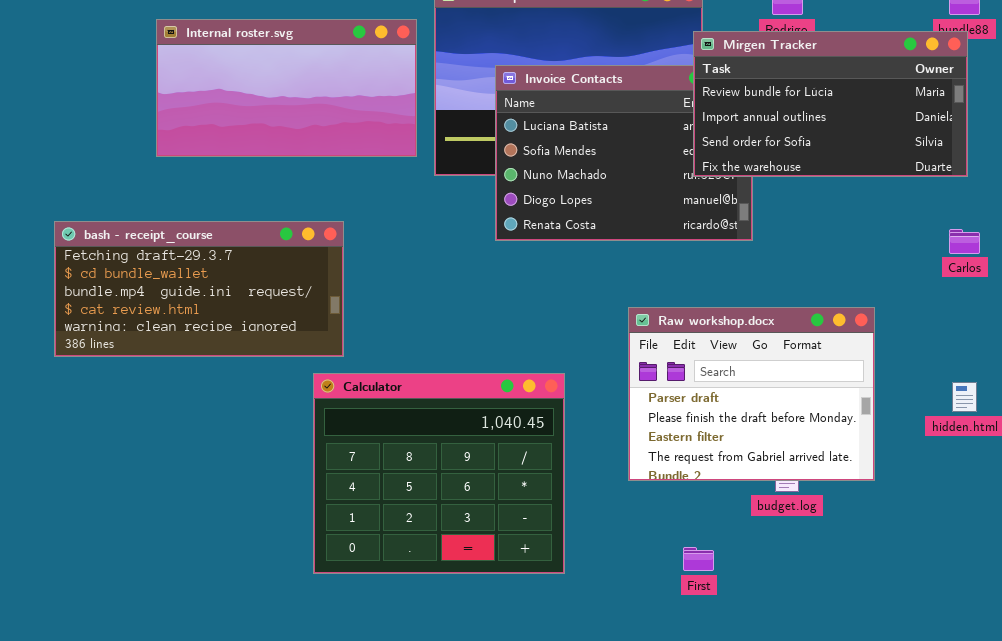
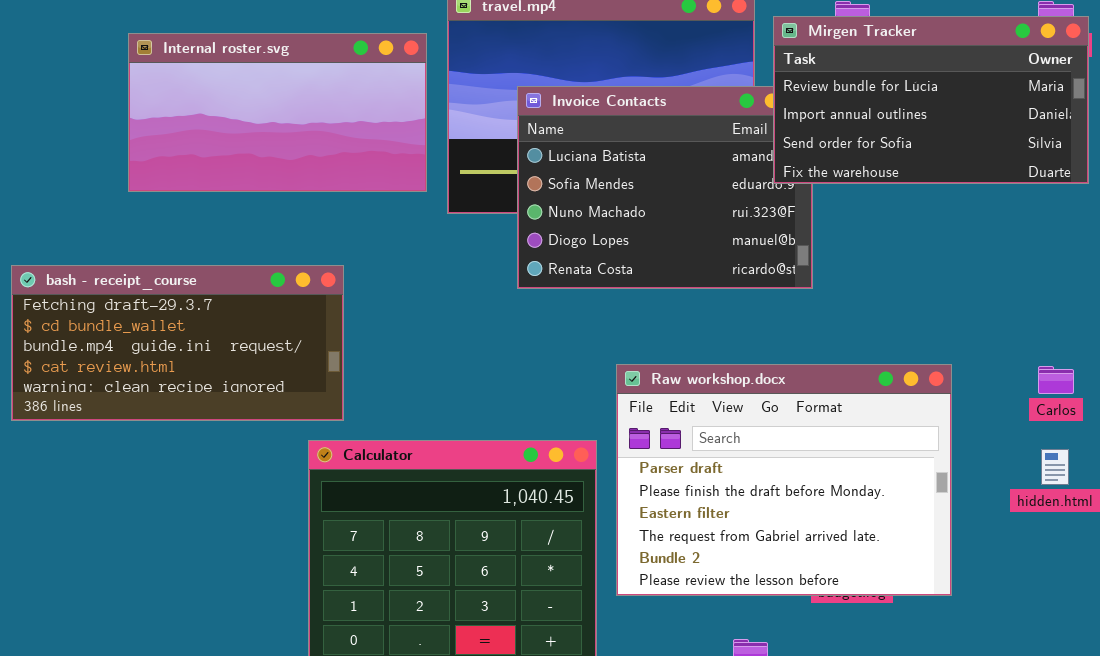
Mirgen Tracker: [693,31,968,177] -> [773,16,1089,184], moved
Carlos: [949,229,980,254] -> [1038,366,1074,394], moved
Raw workshop.docx: [628,307,875,481] -> [616,364,952,596], resized

